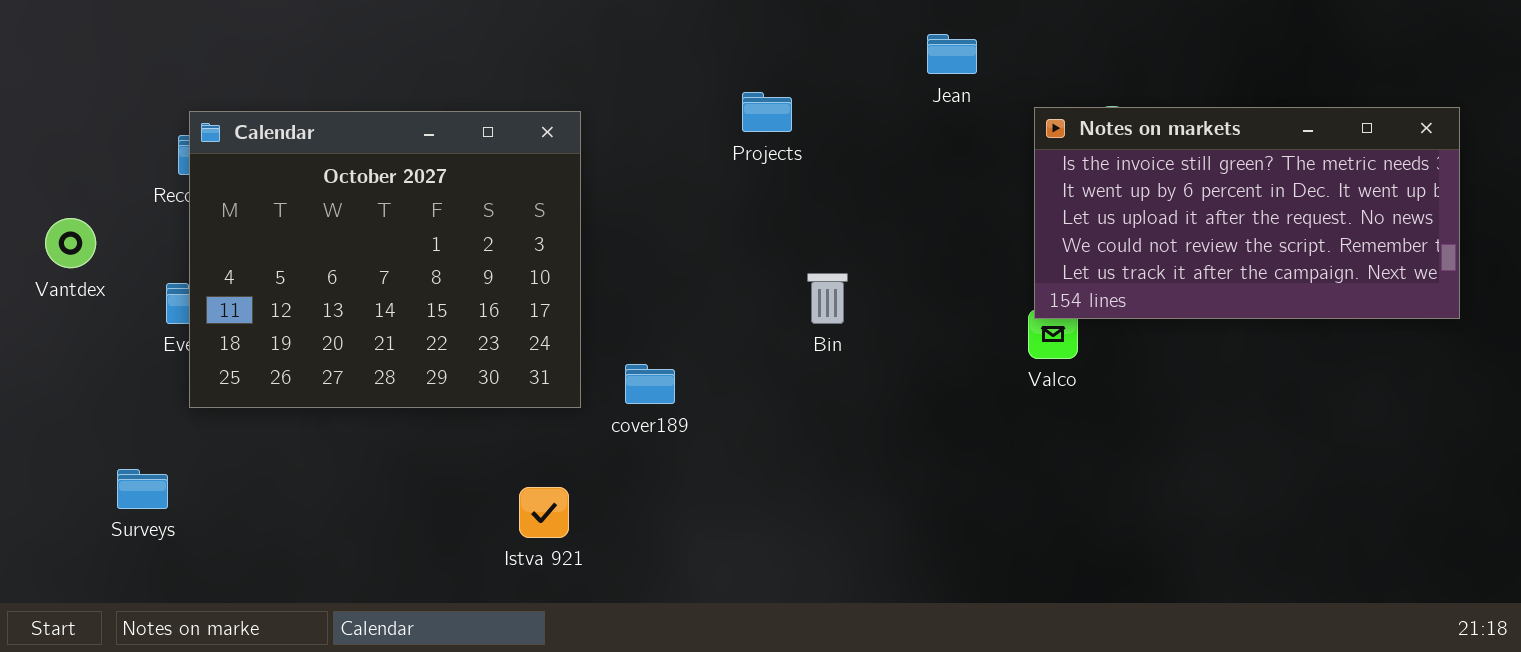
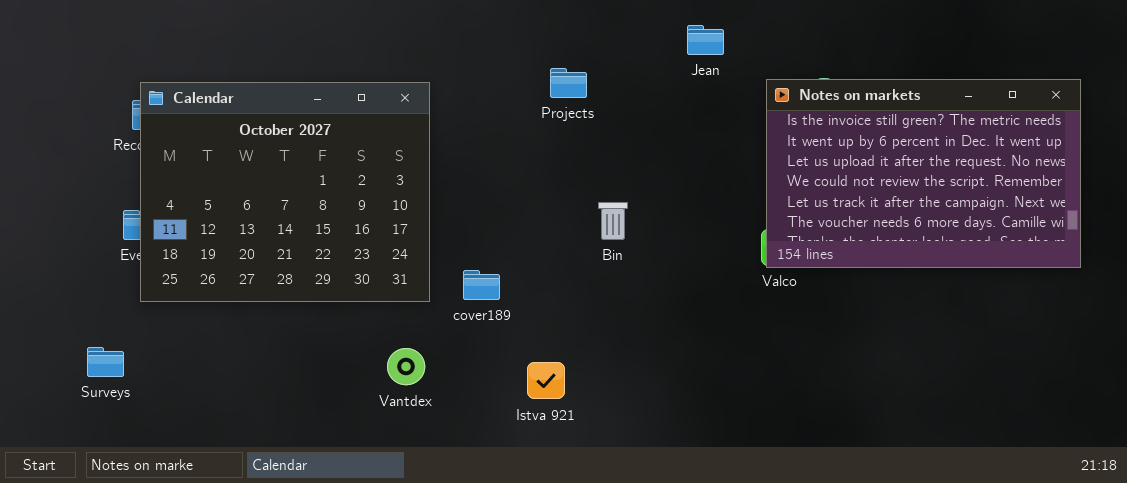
Notes on markets: [1034,107,1460,319] -> [766,79,1081,268], resized
Vantdex: [45,218,96,268] -> [387,348,425,385], moved
Istva 921: [519,487,569,538] -> [527,362,565,399], moved

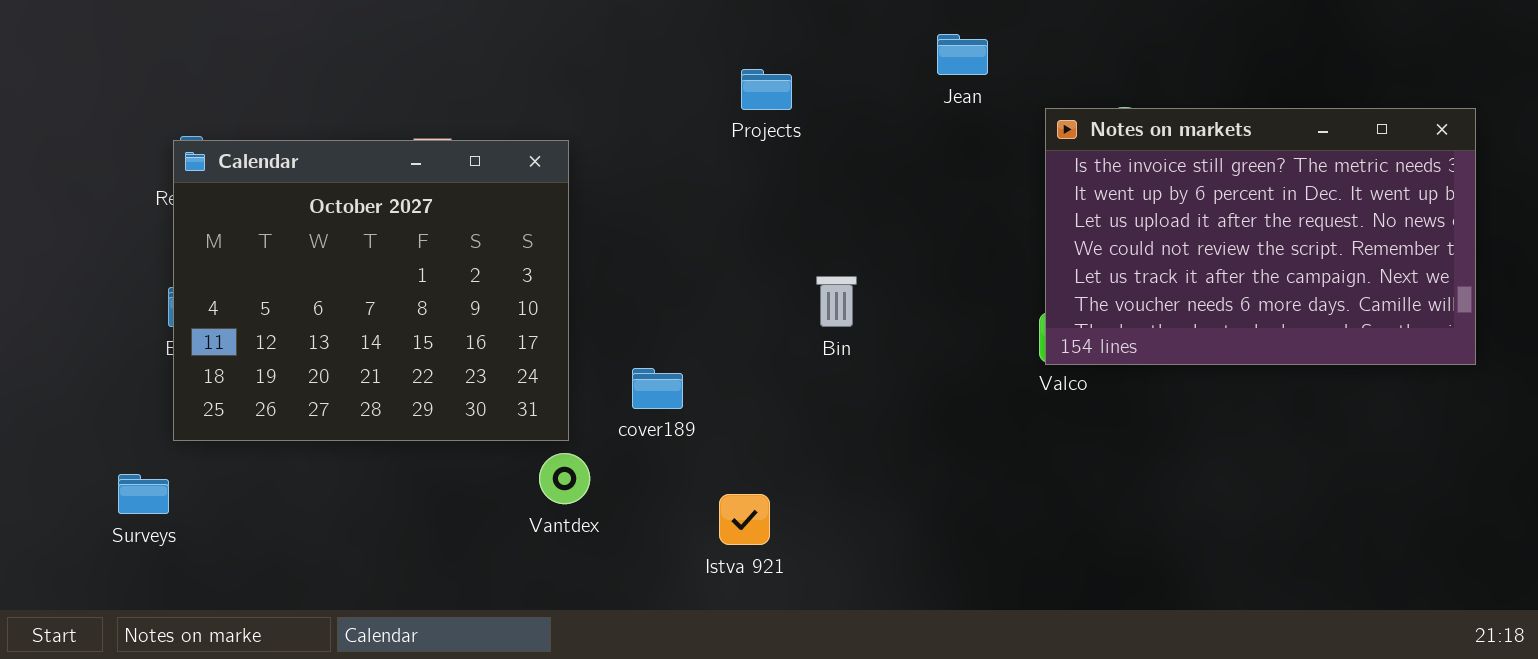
Projects: [550,68,587,98] -> [741,69,792,110], moved
Calendar: [140,82,430,302] -> [173,140,569,441], moved
Vantdex: [387,348,425,385] -> [539,453,590,504], moved

